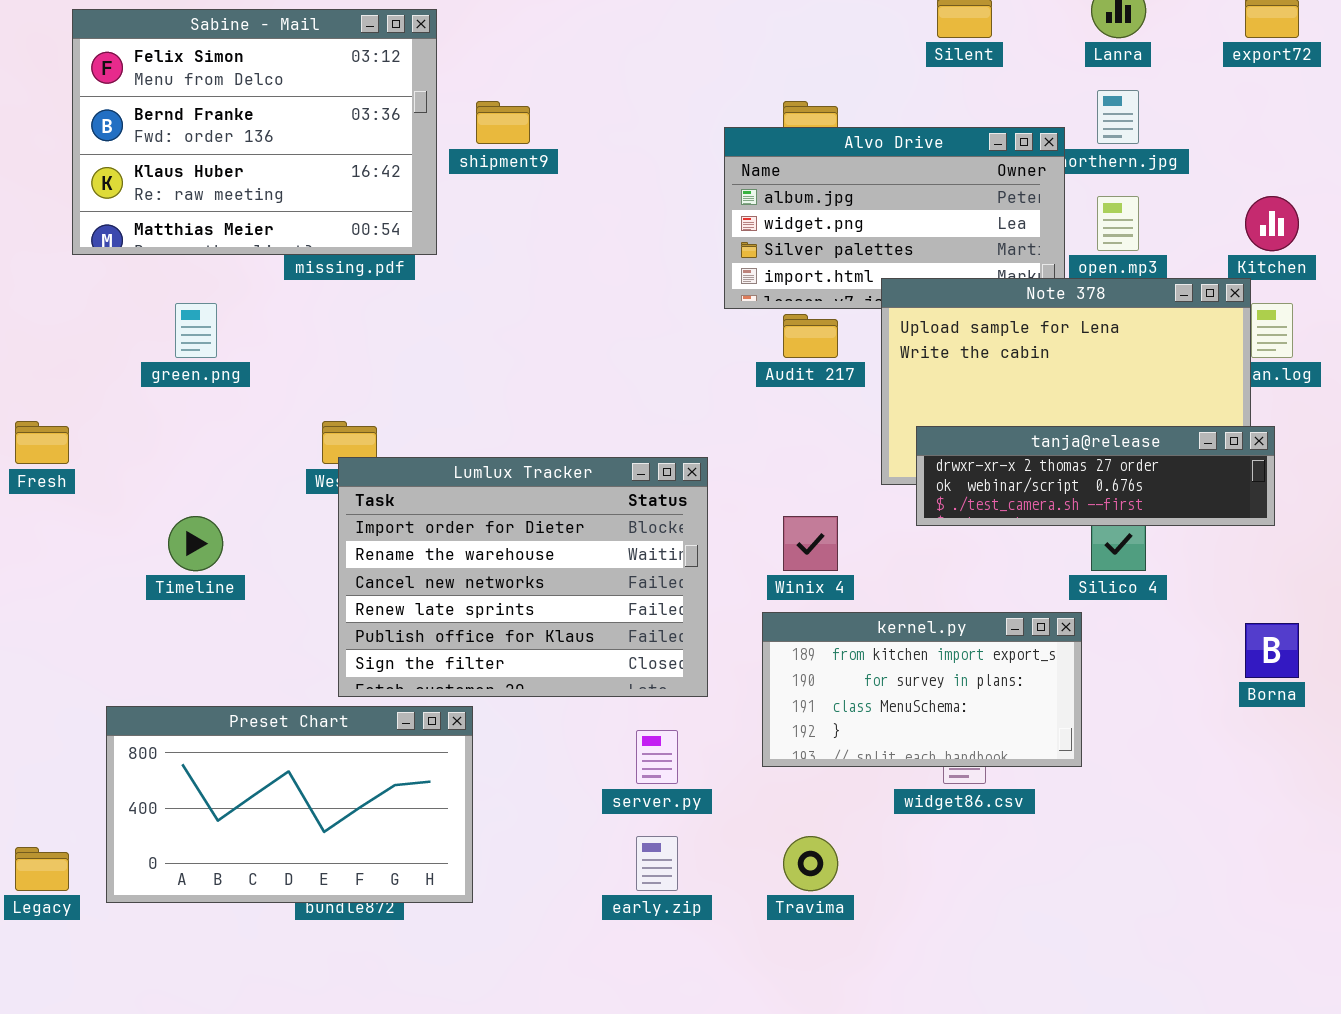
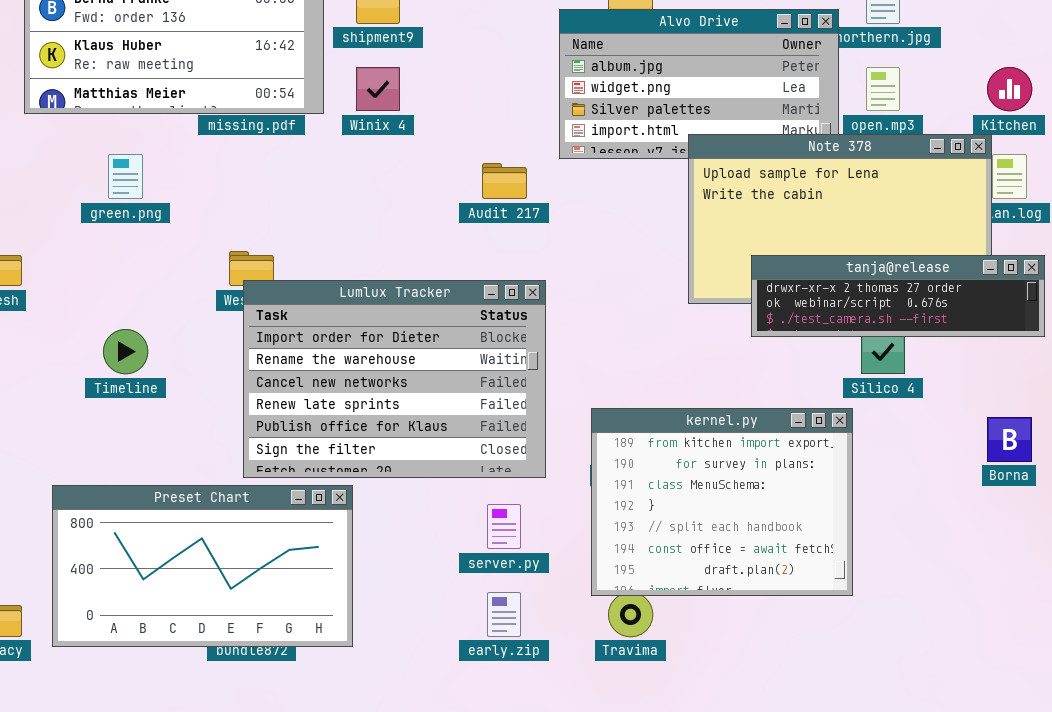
Audit 217: [783,314,838,358] -> [482,163,527,199], moved
tanja@release: [916,426,1275,526] -> [751,255,1045,337], moved
Winix 4: [783,516,838,571] -> [356,67,400,111], moved
kernel.py: [762,612,1082,767] -> [591,408,853,596], resized

